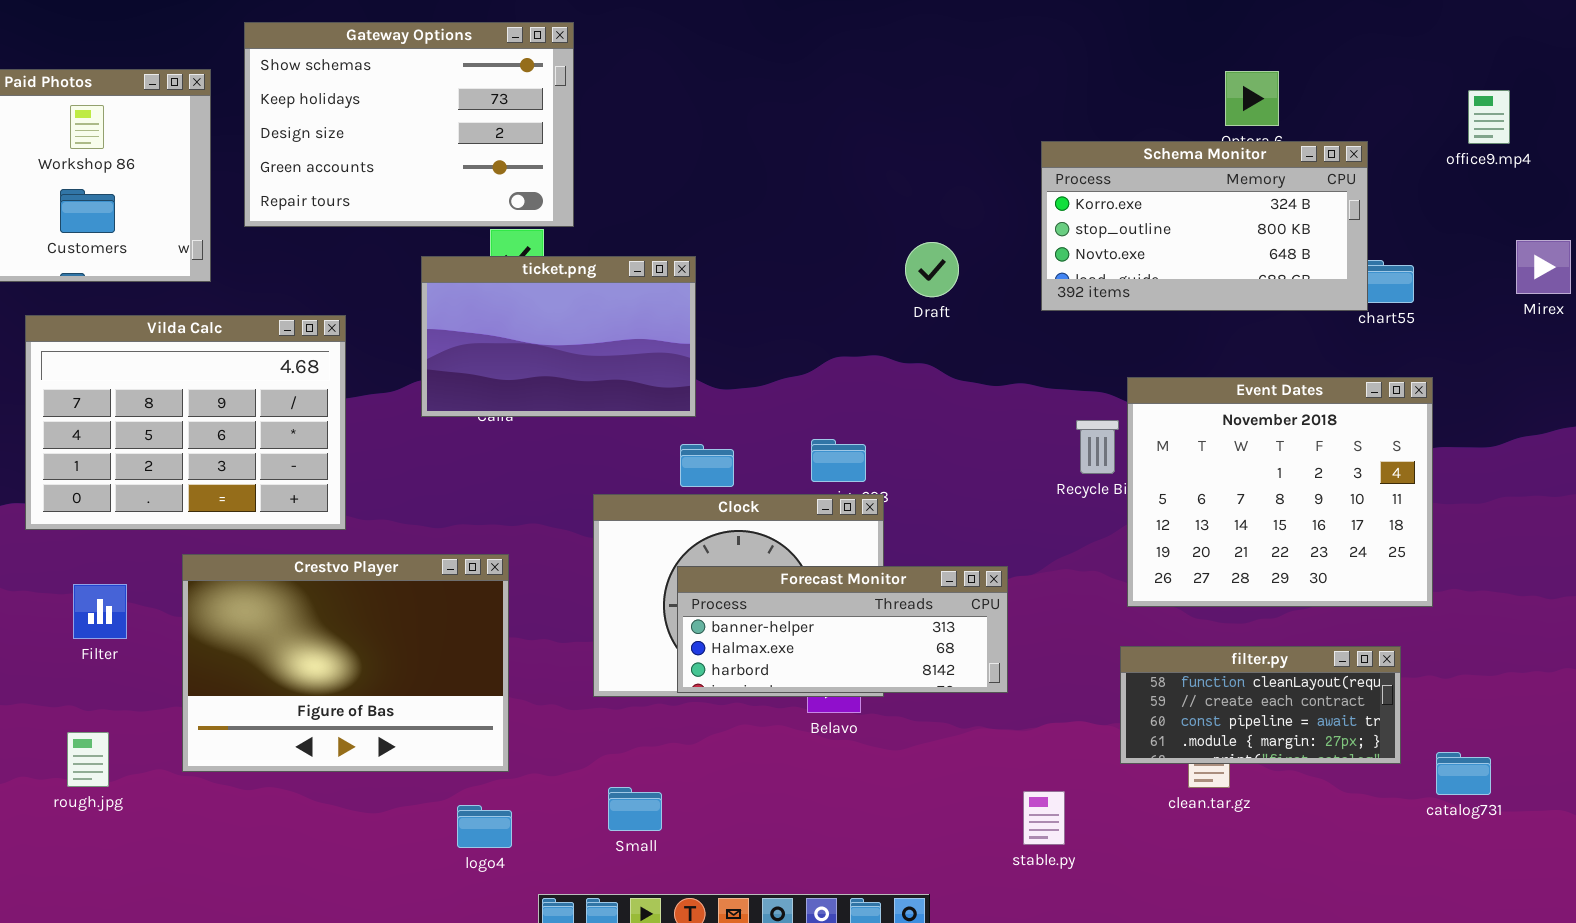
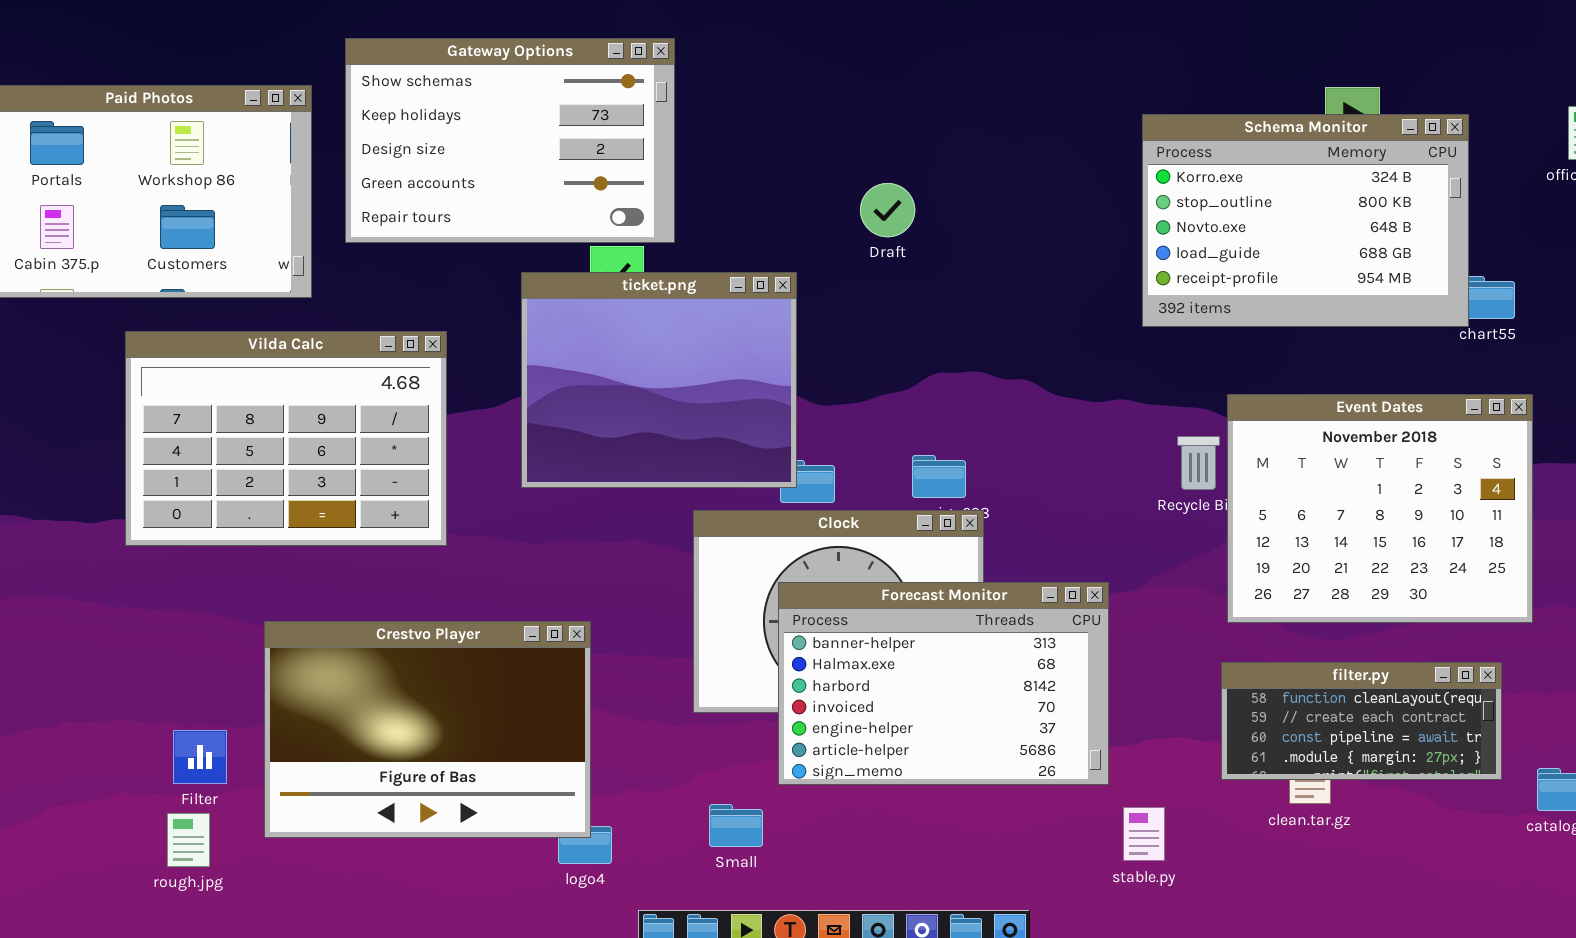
Schema Monitor: [1041,141,1368,311] -> [1142,114,1469,327], resized
Draft: [905,242,959,297] -> [860,183,915,237], moved
ticket.png: [421,256,696,417] -> [521,272,797,488], resized
Crestvo Player: [182,554,509,772] -> [264,621,591,838], moved
Forecast Monitor: [677,566,1008,693] -> [778,582,1109,785], resized
Filter: [73,584,127,639] -> [173,730,227,784], moved
rough.jpg: [67,732,109,787] -> [167,813,210,867], moved

